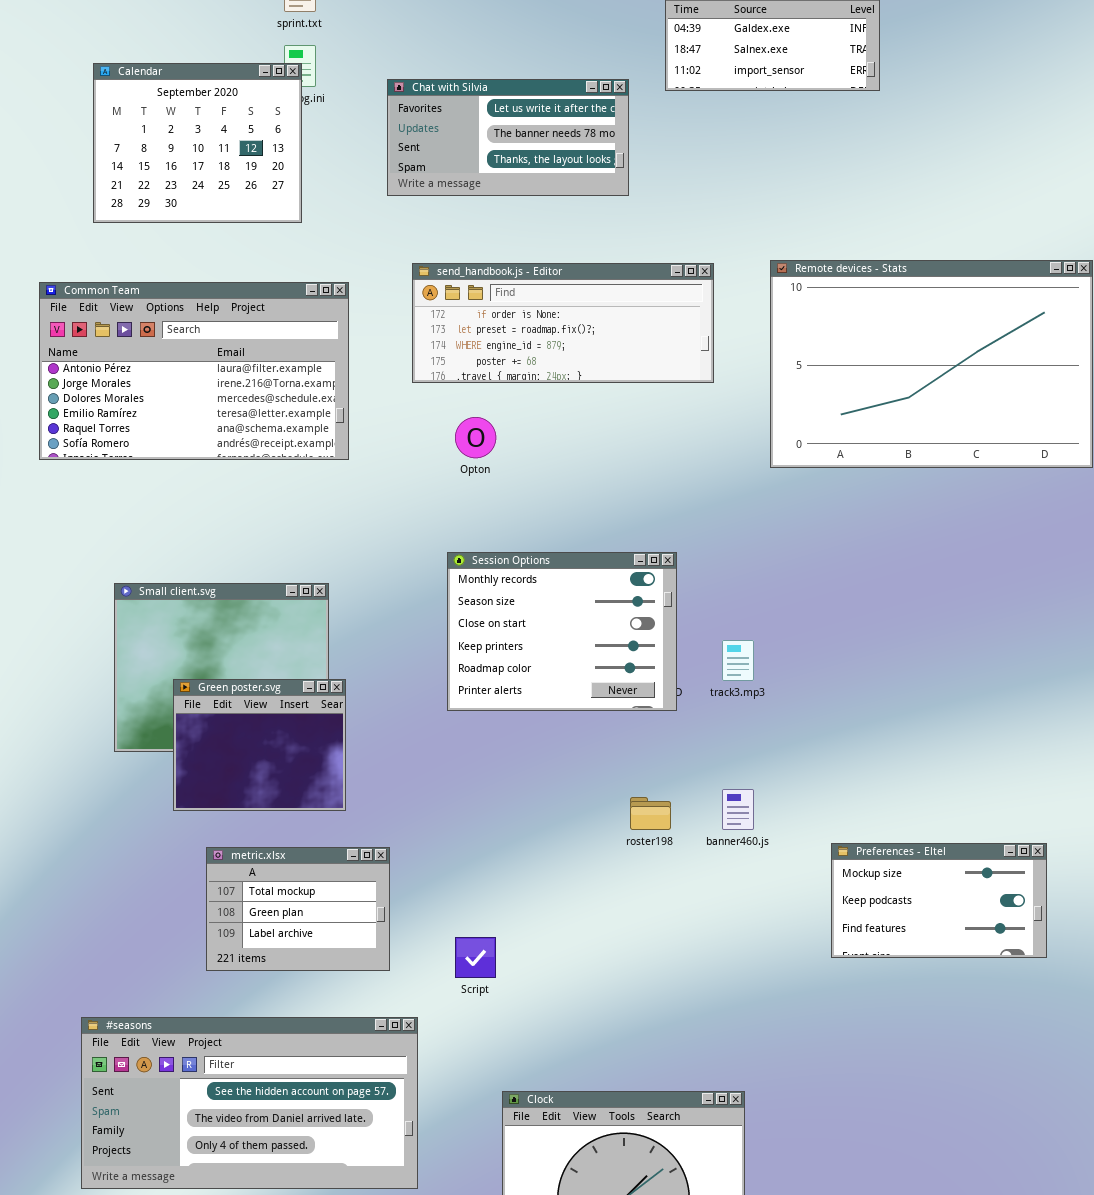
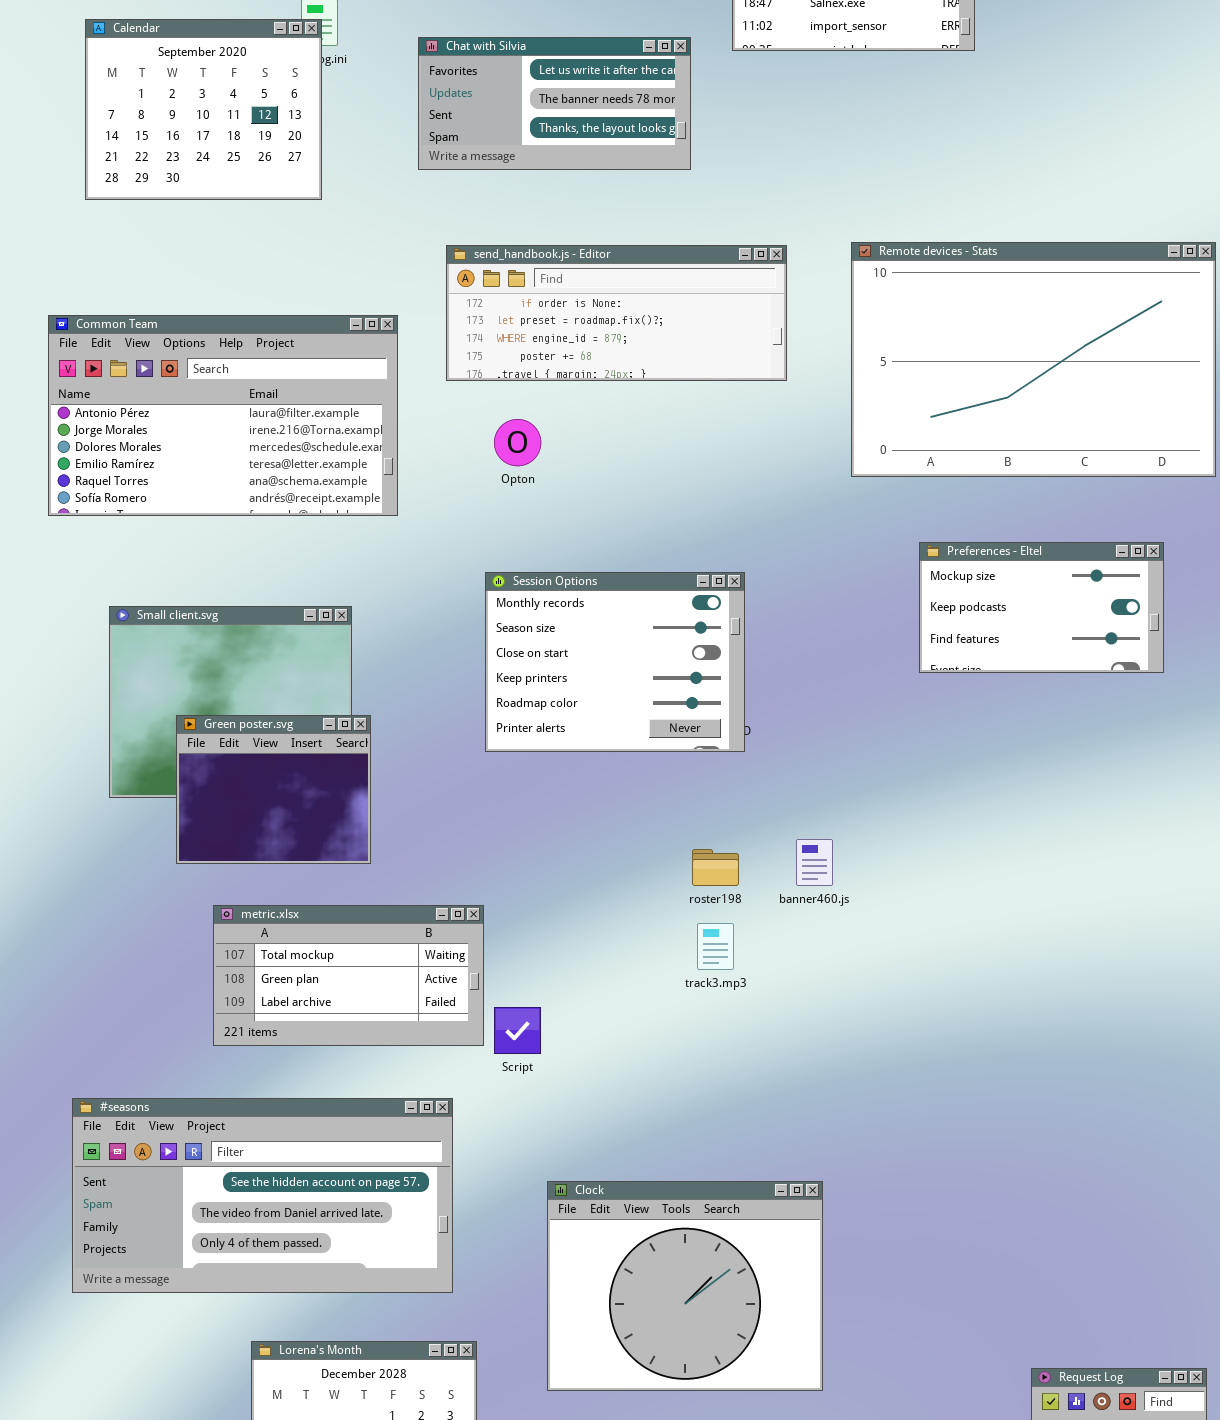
Common Team: [39,282,349,460] -> [48,315,398,516], moved
track3.mp3: [722,640,754,681] -> [697,923,734,970], moved
Preferences - Eltel: [831,843,1047,958] -> [919,542,1164,673], moved
metric.xlsx: [206,847,390,971] -> [213,905,484,1046], resized

